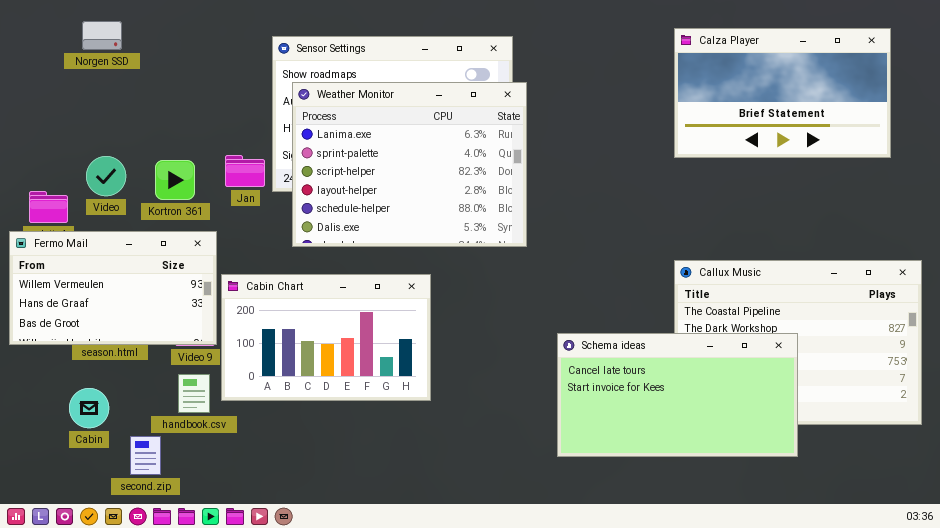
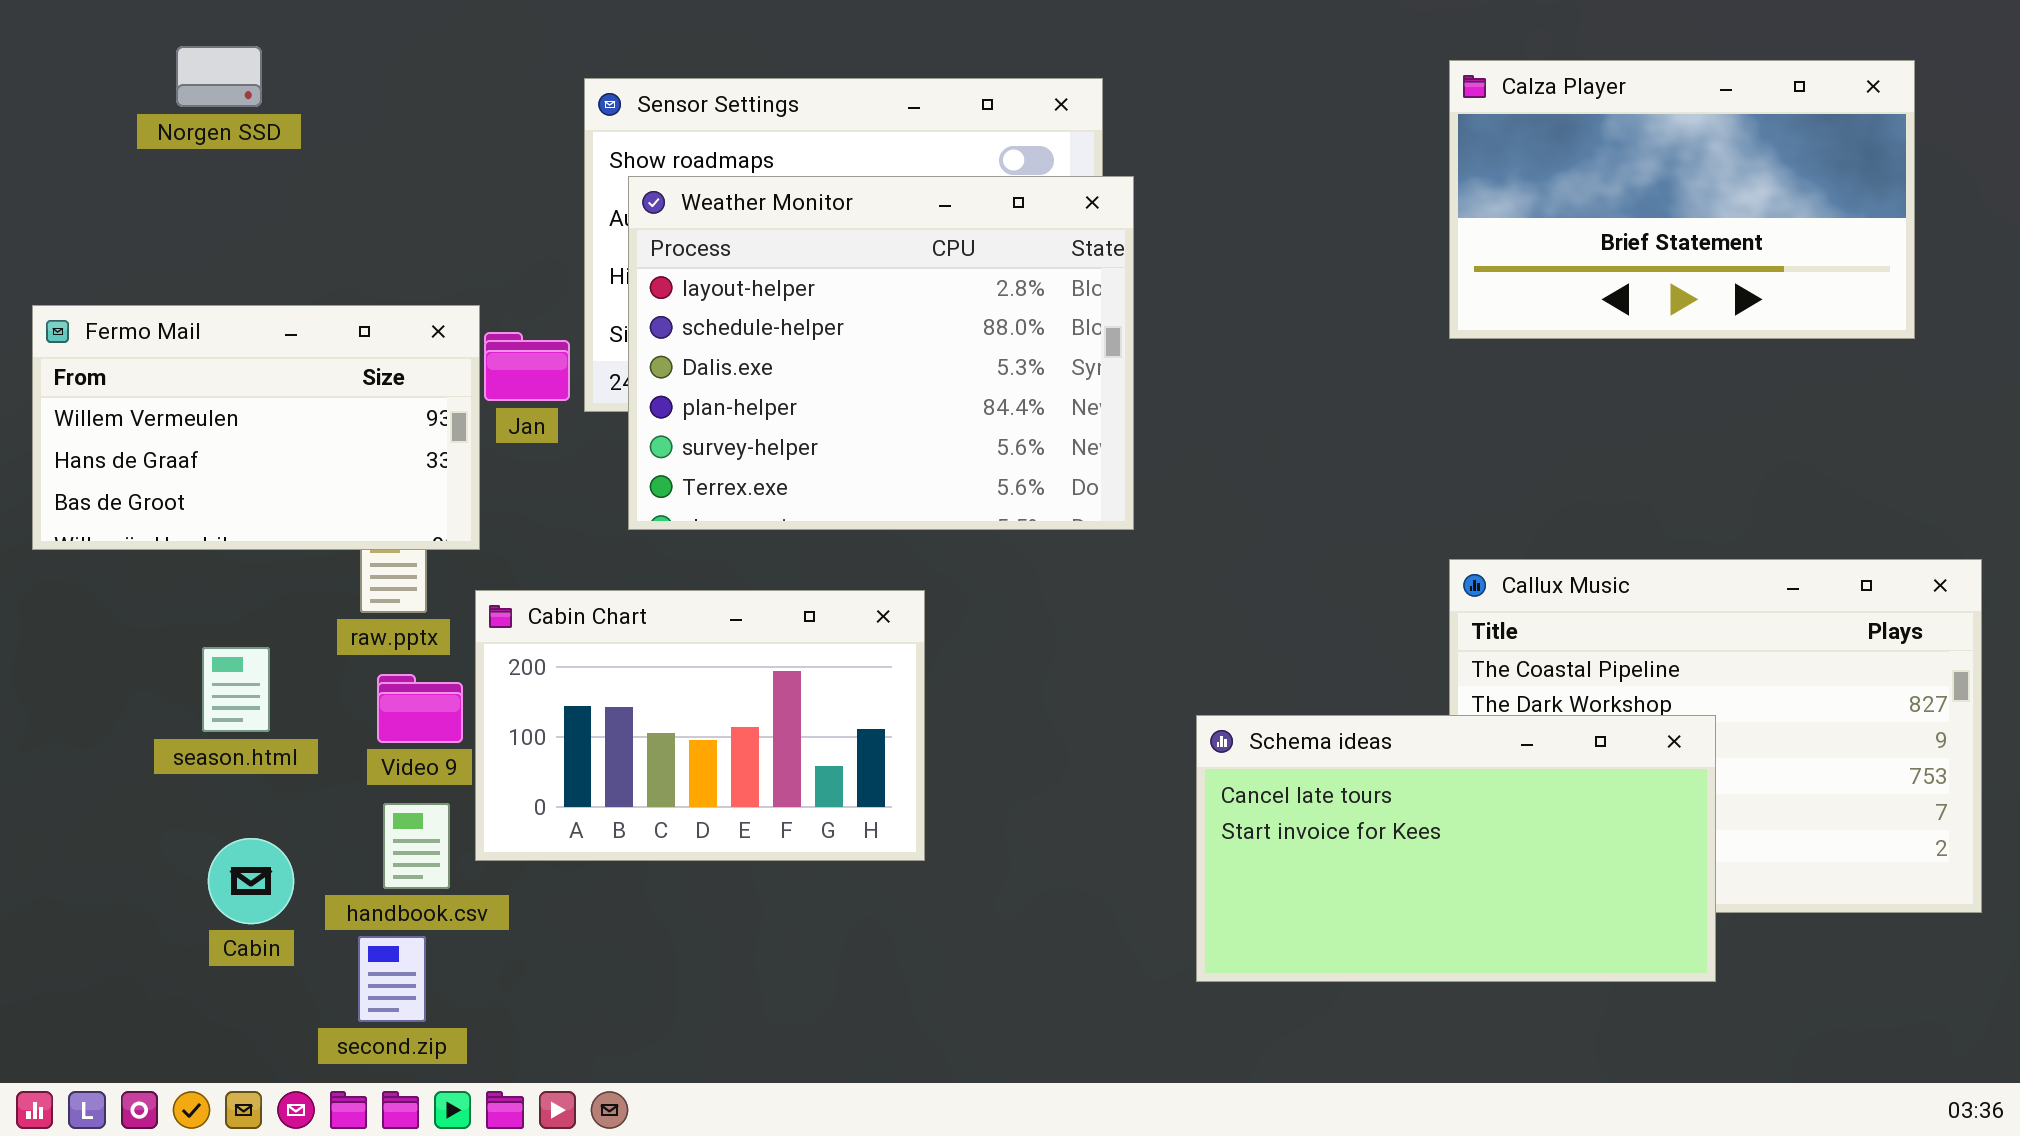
Weather Monitor: [292,82,527,247] -> [628,176,1134,530], scrolled down 3 rows
Fermo Mail: [9,231,217,345] -> [32,305,480,550], moved
Cabin: [69,388,109,428] -> [208,838,294,924], moved
second.zip: [130,436,161,475] -> [358,936,426,1022], moved

